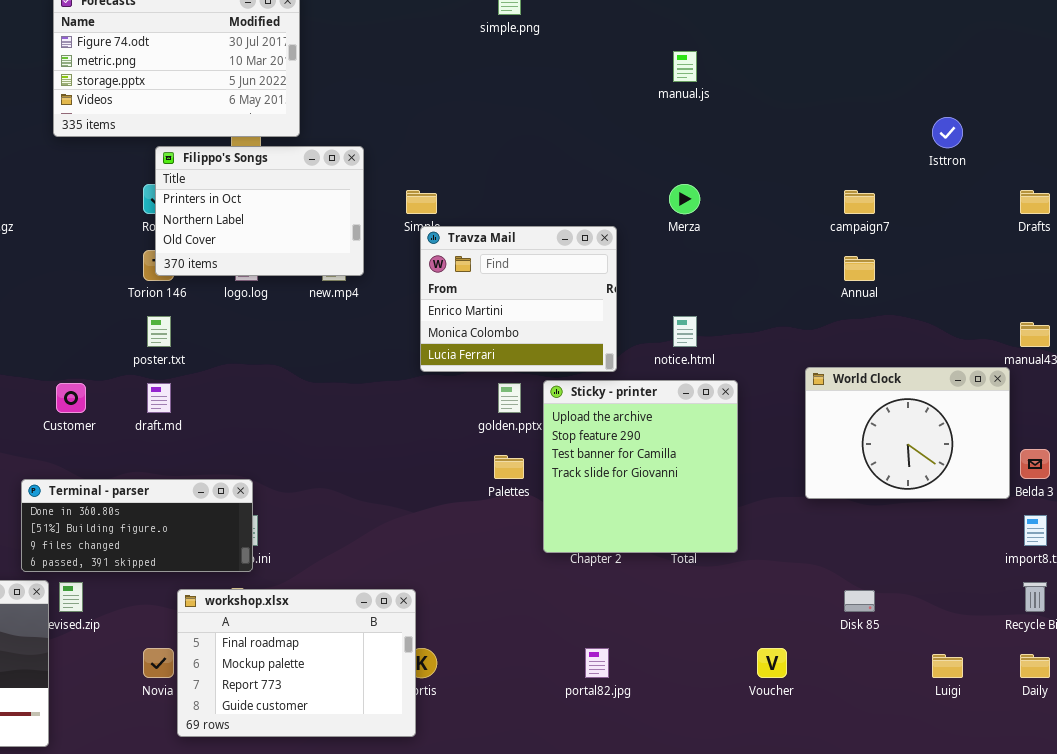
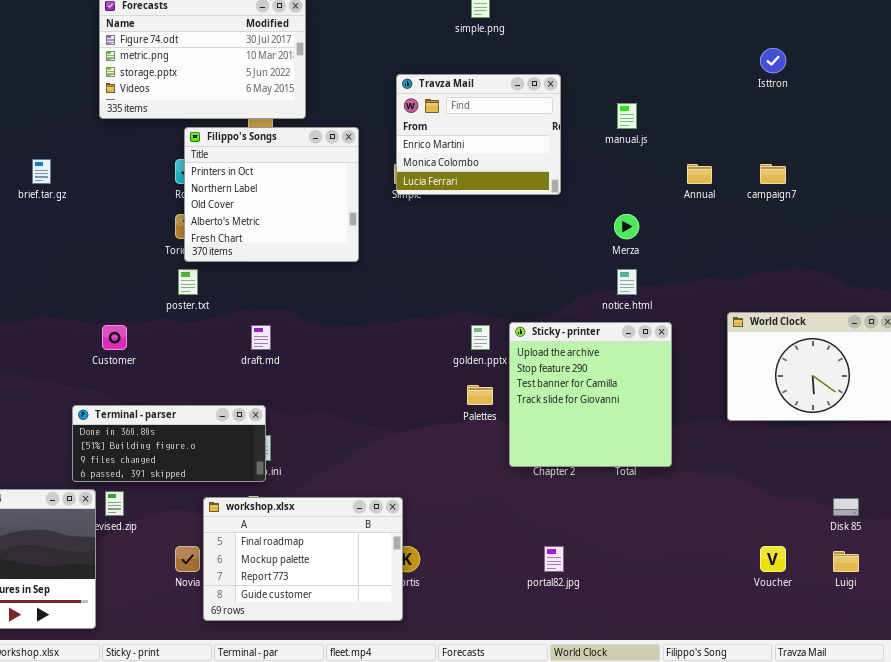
manual.js: [673,51,697,82] -> [617,103,637,129], moved
Isttron: [932,117,963,148] -> [760,48,786,73], moved
Filippo's Songs: [155,146,364,276] -> [184,127,359,262], resized
Merza: [669,184,700,214] -> [614,214,639,239], moved
Travza Mail: [420,226,617,372] -> [396,74,561,195], moved
Annual: [844,256,875,281] -> [687,164,712,184], moved
draft.md: [147,383,171,413] -> [251,325,271,350], moved
Disk 85: [844,590,875,612] -> [833,498,859,516], moved
Voucher: [757,648,787,678] -> [760,546,786,572], moved

